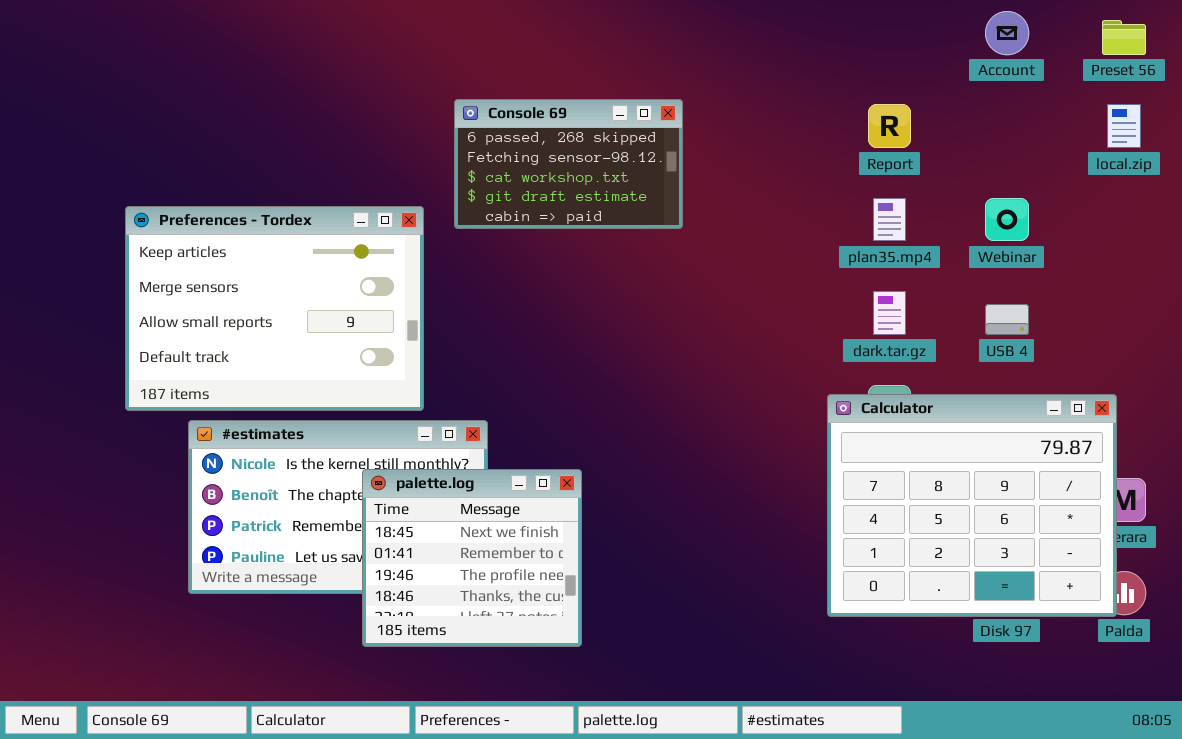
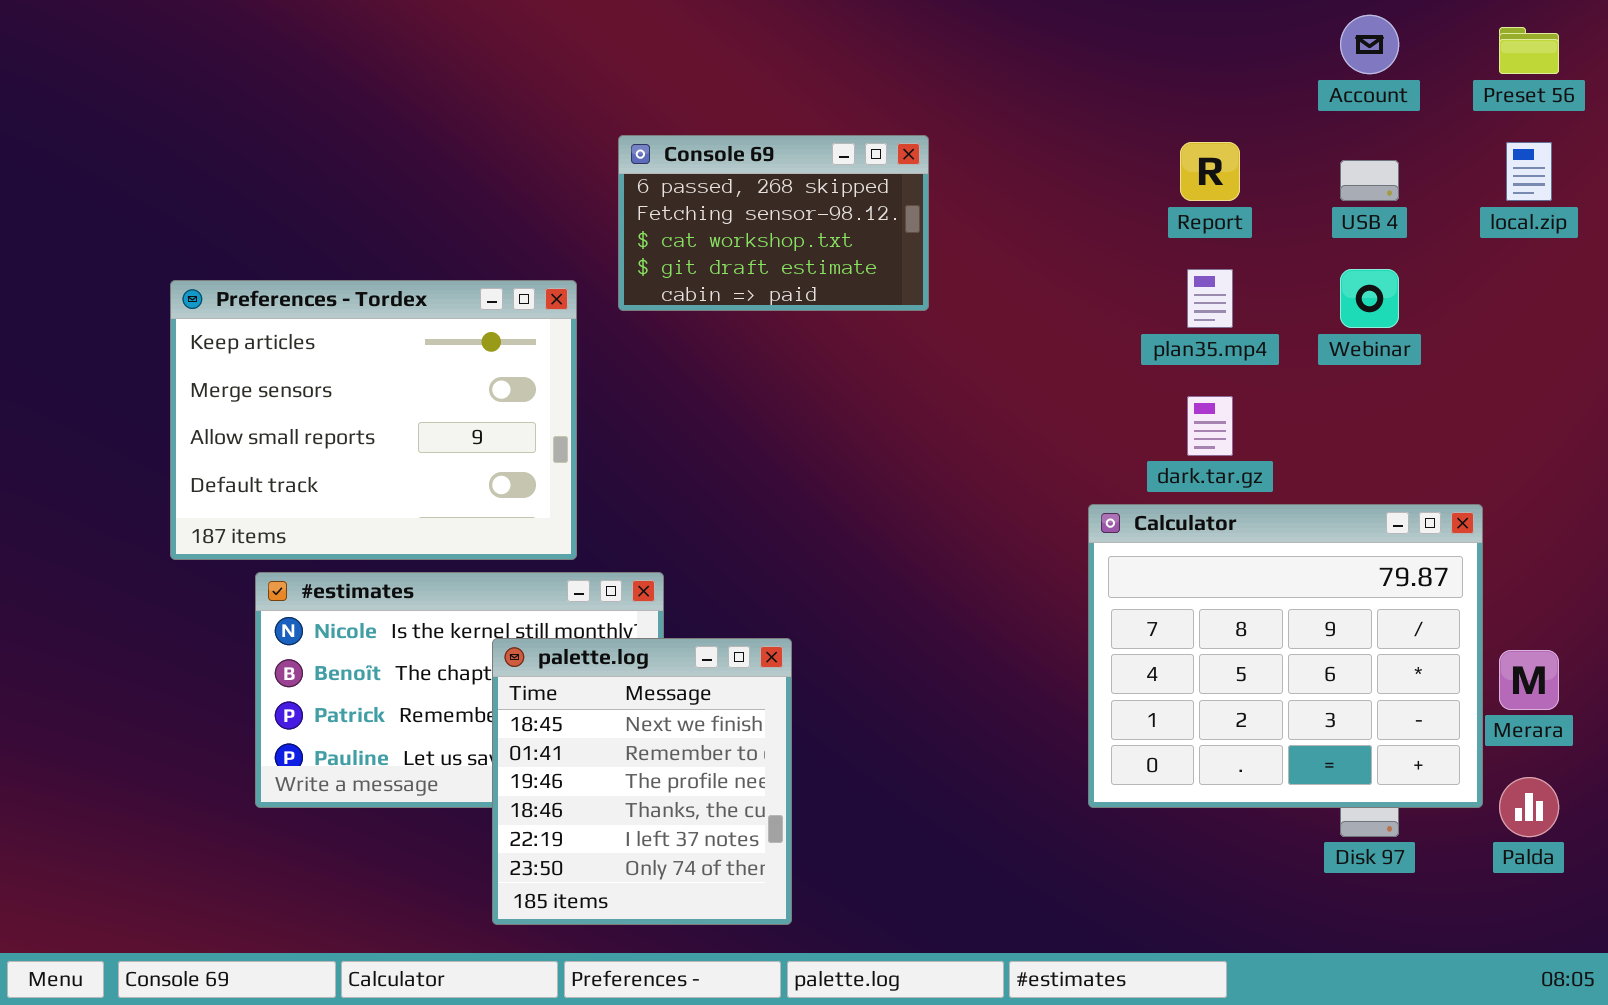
USB 4: [985,304,1029,335] -> [1340,160,1399,201], moved
Calculator: [827,394,1117,617] -> [1088,504,1483,808], moved
palette.log: [362,469,582,647] -> [492,638,792,925], resized

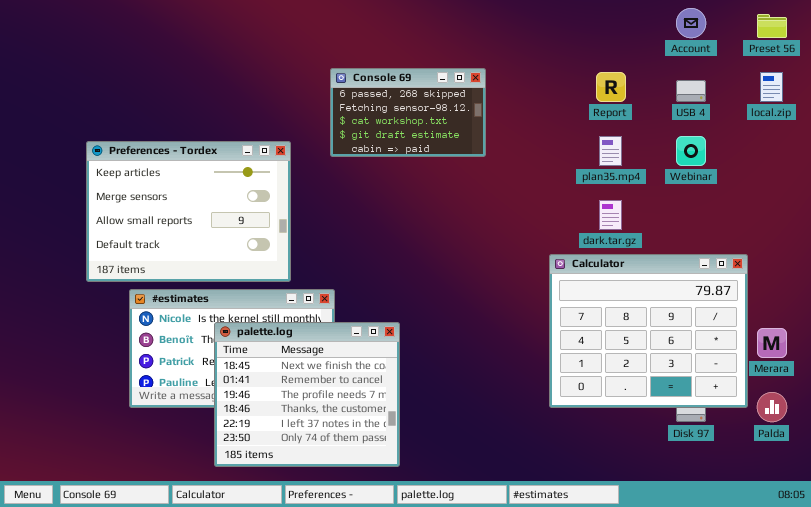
Console 69: [618,135,929,311] -> [330,68,486,157], moved
palette.log: [492,638,792,925] -> [214,322,400,467], resized

